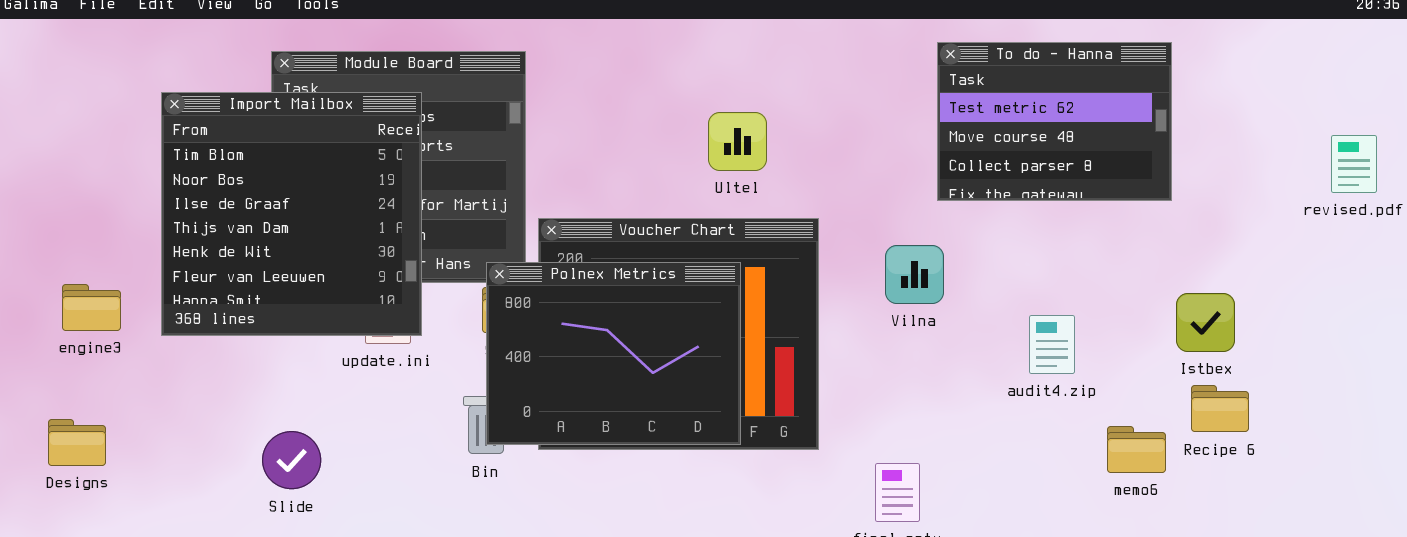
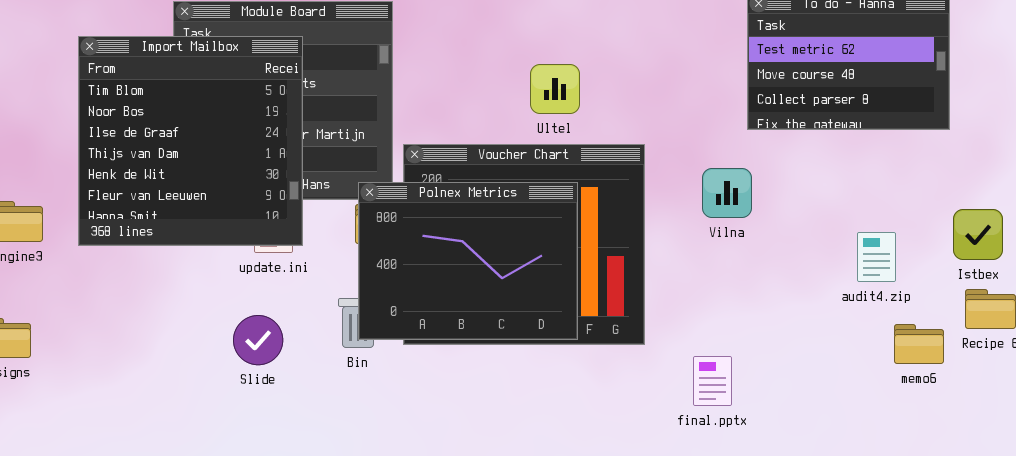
Ultel: [708,112,767,171] -> [530,64,580,114], moved
audit4.zip: [1029,315,1075,374] -> [857,232,896,282], moved
Slide: [262,431,321,489] -> [233,315,283,365], moved

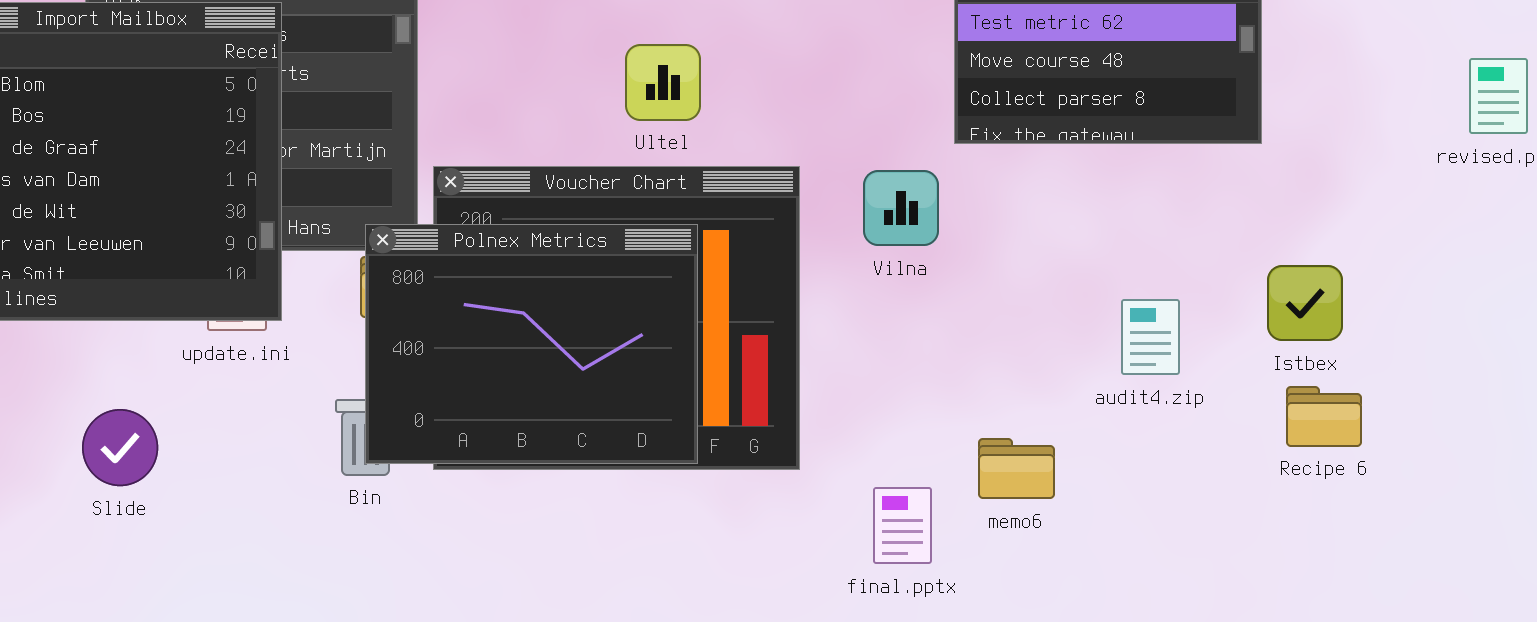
Vilna: [702,168,752,218] -> [863,170,939,246], moved
Slide: [233,315,283,365] -> [82,409,158,486], moved
memo6: [894,324,944,364] -> [978,438,1055,499], moved

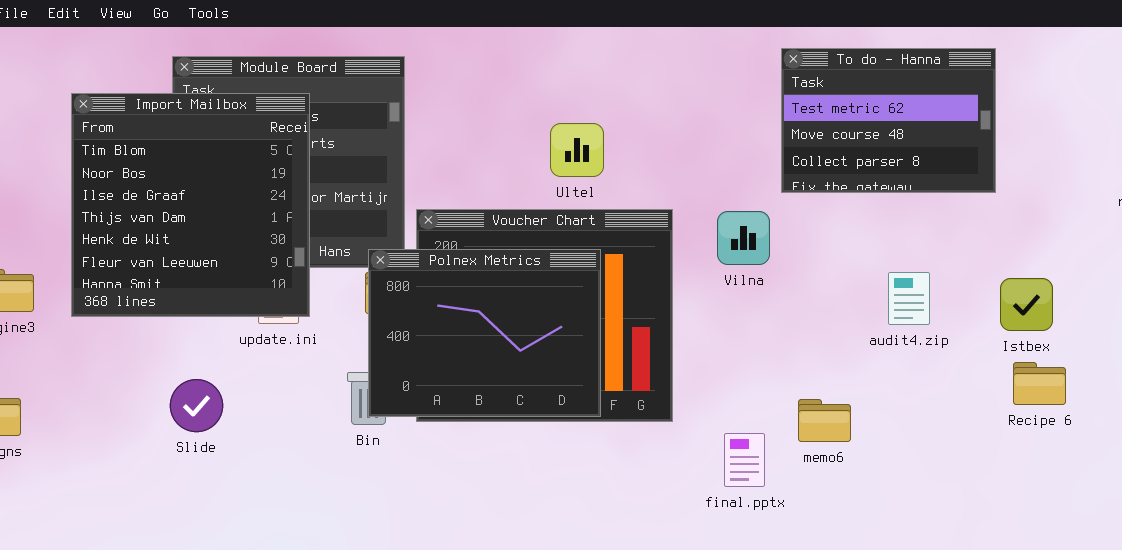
audit4.zip: [1121,299,1180,375] -> [888,272,930,325], moved

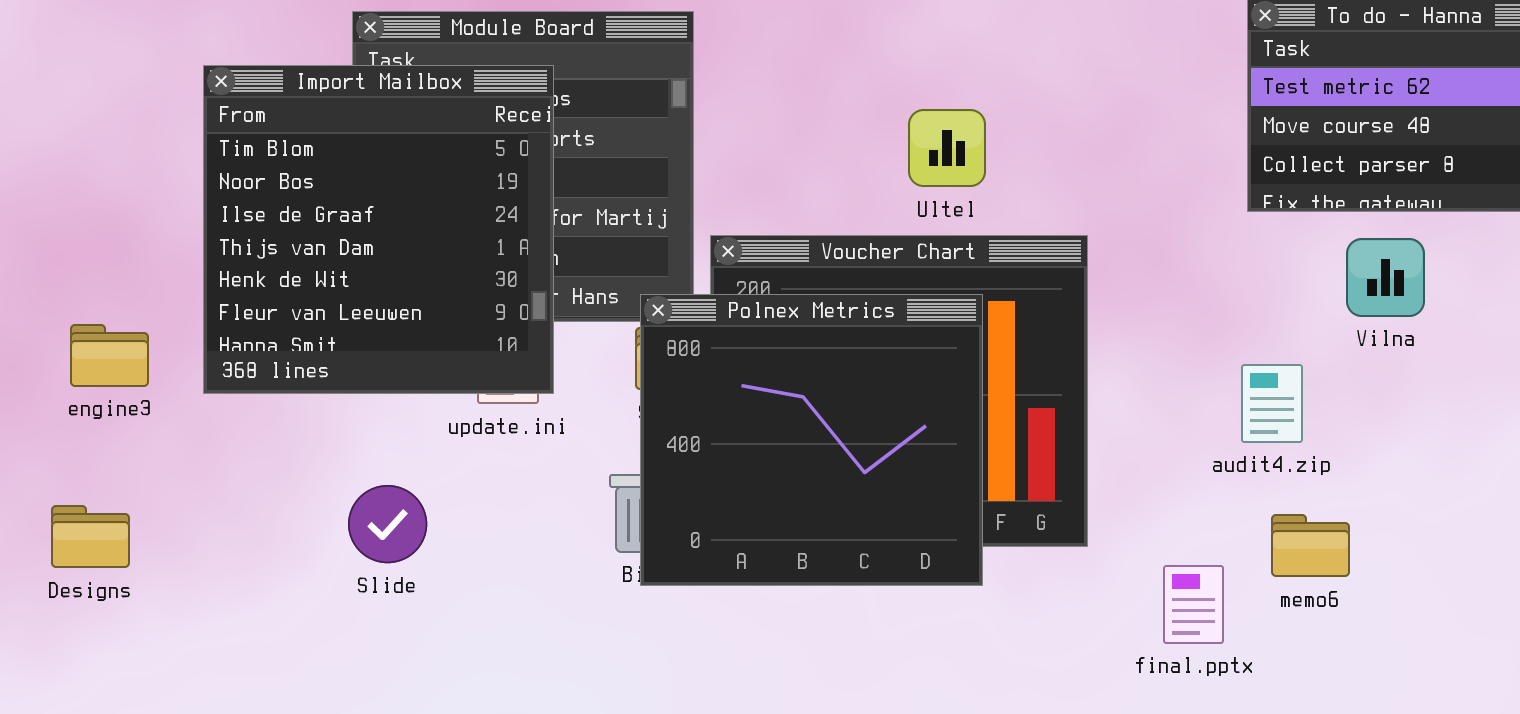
Vilna: [717,211,770,265] -> [1346,238,1425,317], moved
Polnex Metrics: [368,249,601,417] -> [640,294,983,586], resized
audit4.zip: [888,272,930,325] -> [1241,364,1303,443], moved

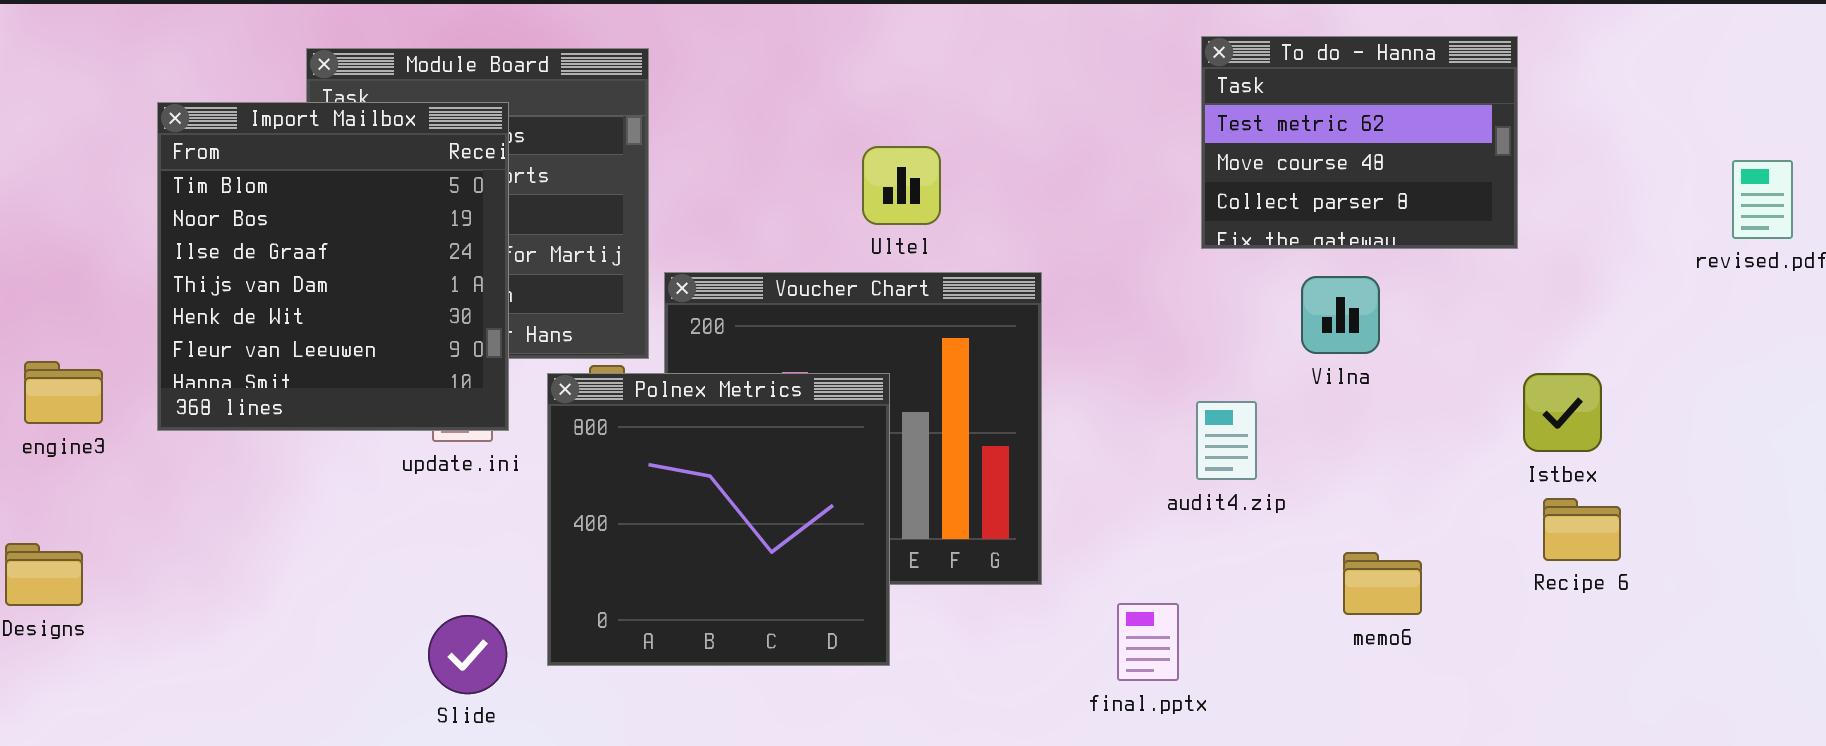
Polnex Metrics: [640,294,983,586] -> [547,373,890,666], moved
Slide: [348,485,427,563] -> [428,615,507,694], moved
memo6: [1271,514,1350,577] -> [1343,552,1422,615], moved

